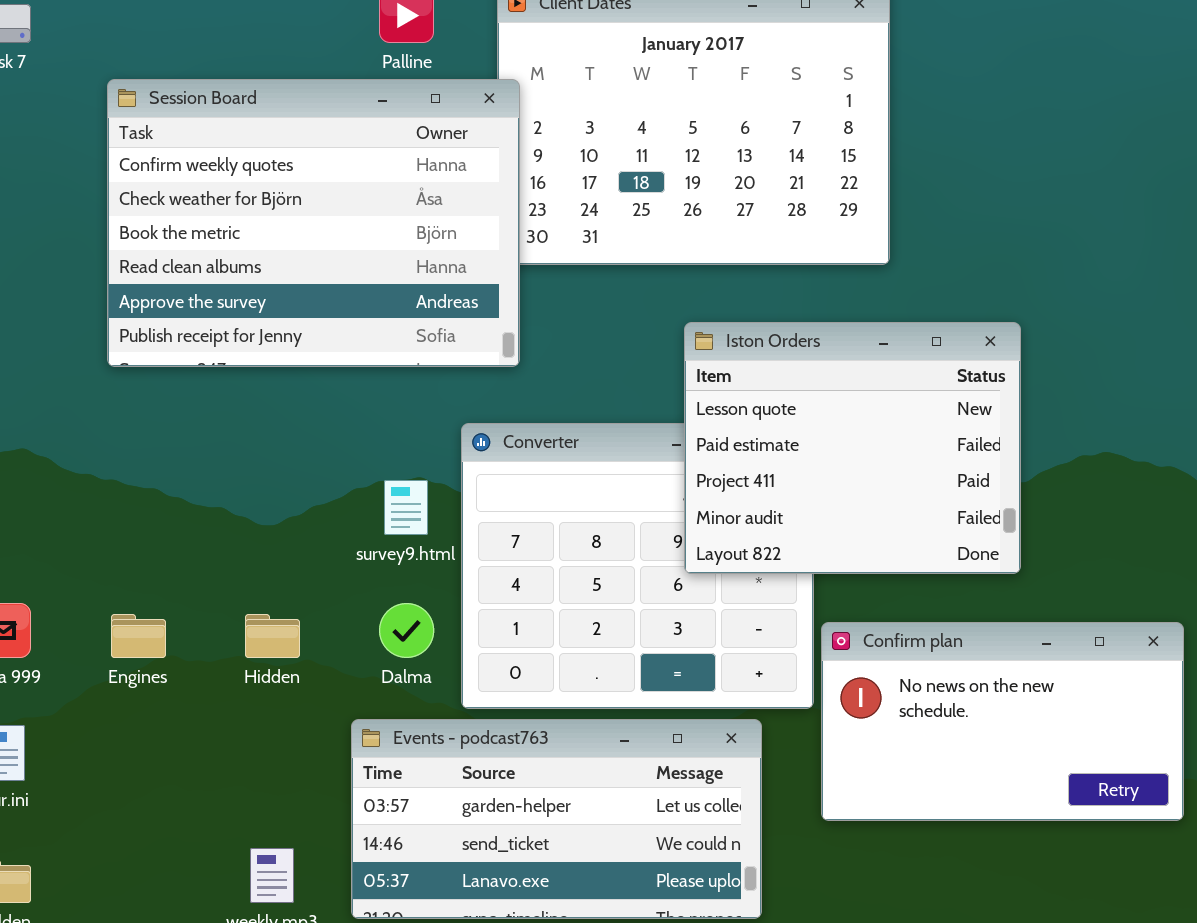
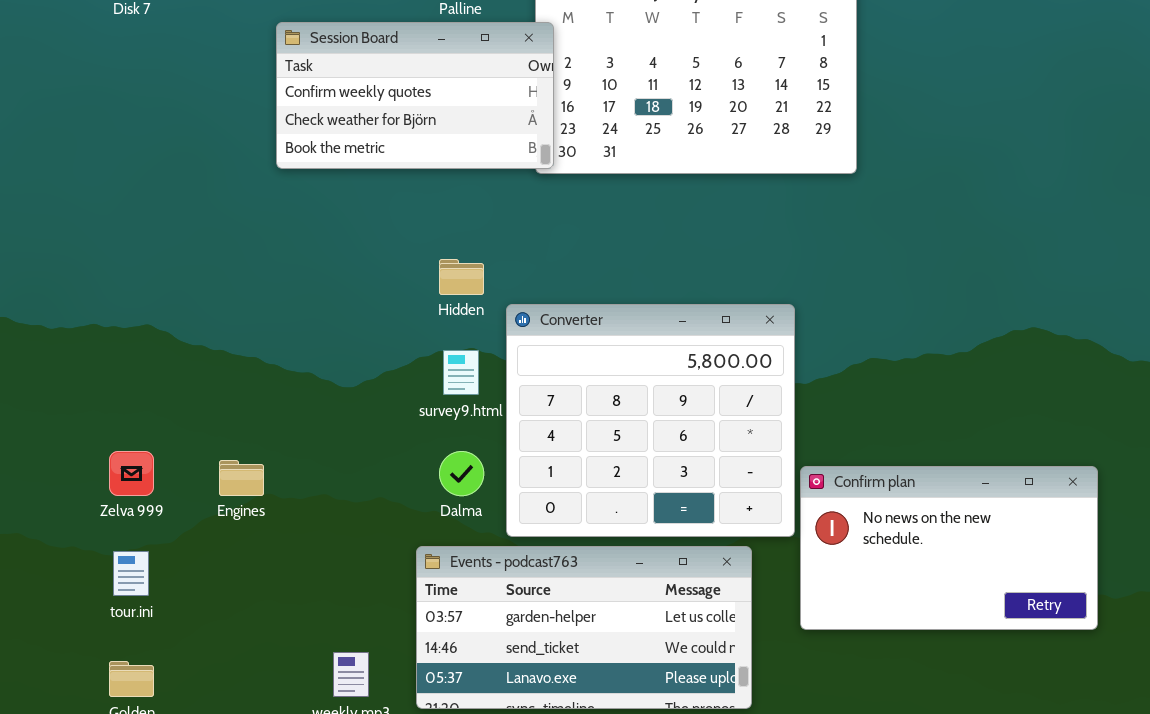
Session Board: [107,79,520,367] -> [276,22,554,169], resized
Iston Orders: [684,322,1021,574] -> none, closed
Hidden: [245,614,300,658] -> [439,259,484,295], moved

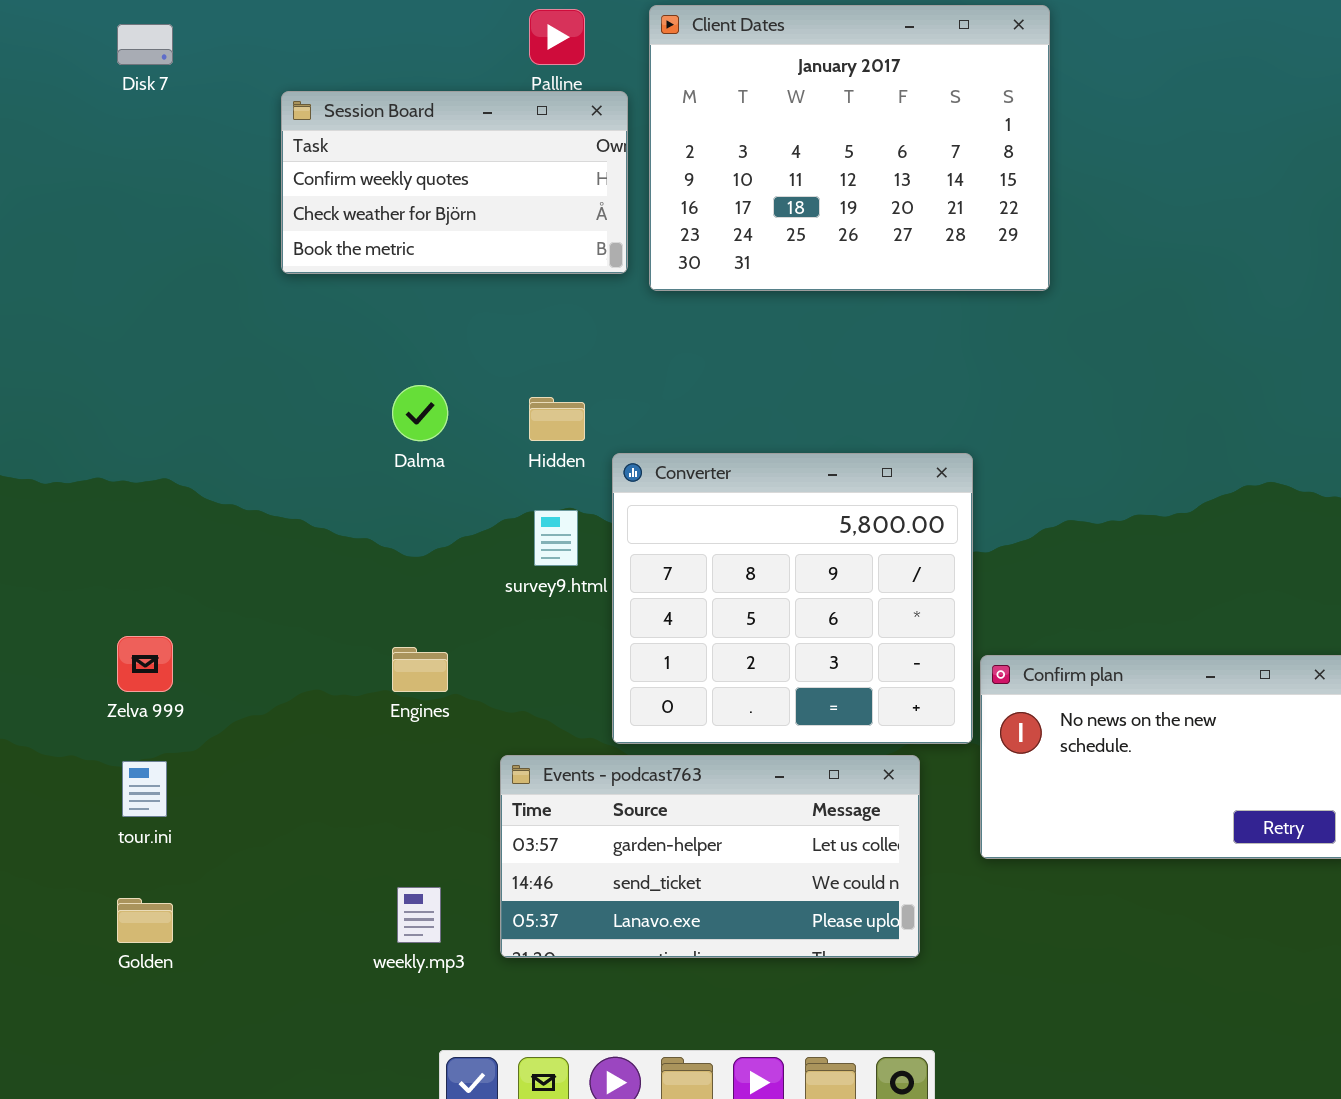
Session Board: [276,22,554,169] -> [281,91,628,274], moved
Dalma: [439,451,484,496] -> [392,385,448,441], moved
Engines: [219,460,264,496] -> [392,647,448,692], moved

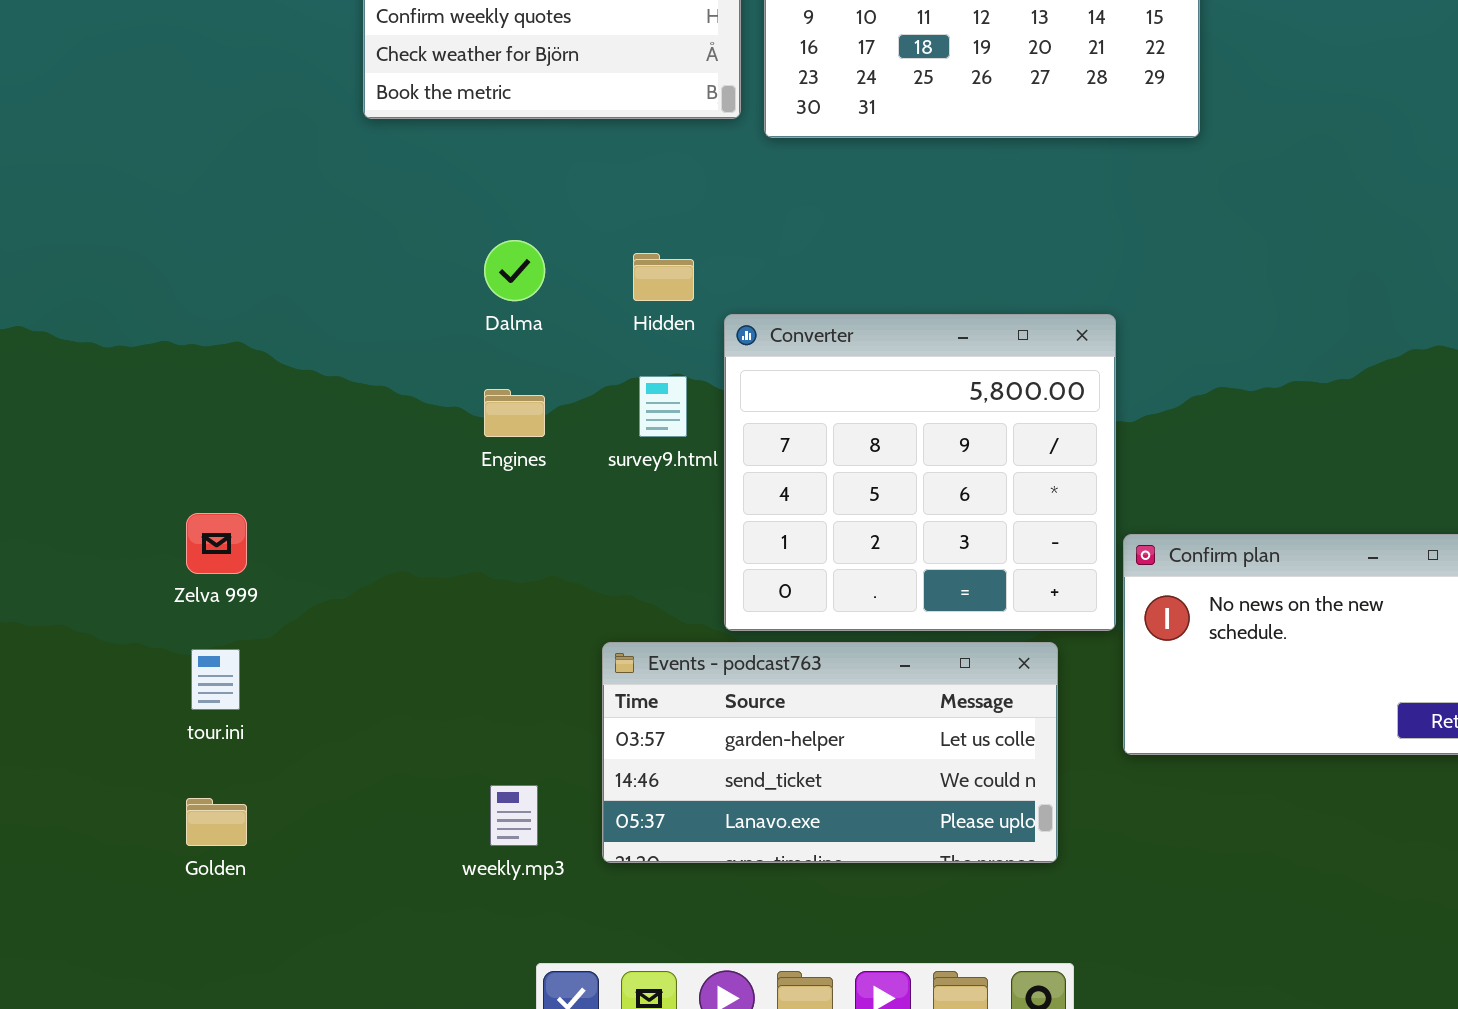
Engines: [392,647,448,692] -> [484,389,545,437], moved

